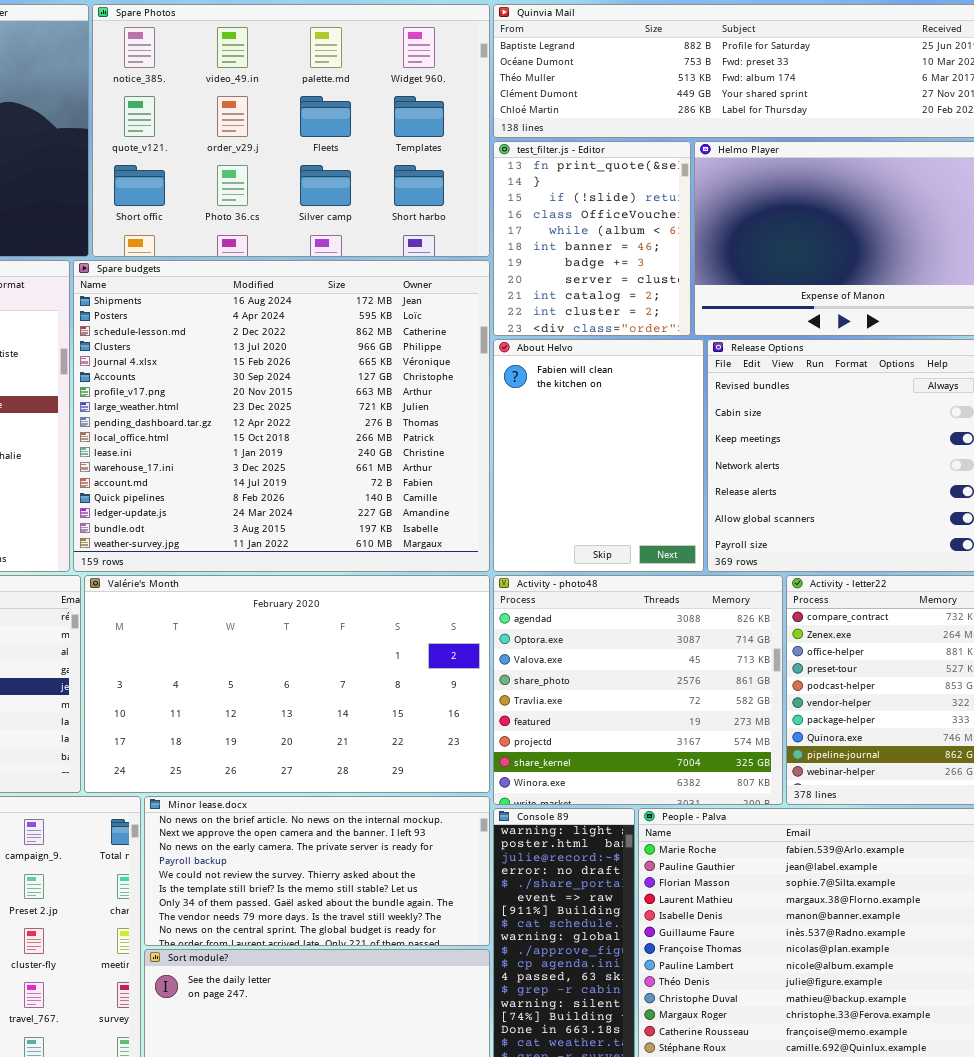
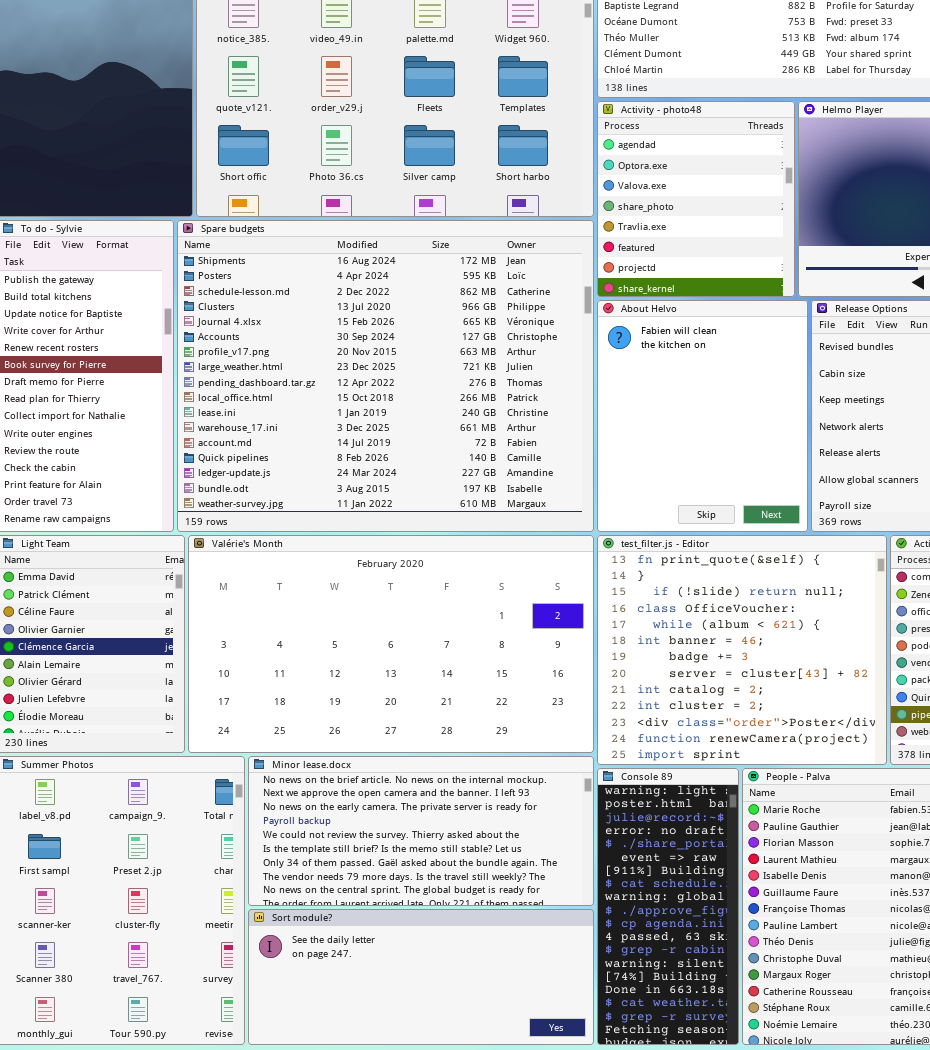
test_filter.js - Editor: [493,141,691,336] -> [597,535,887,765], moved, resized
Activity - photo48: [493,575,783,805] -> [597,101,795,297], moved, resized

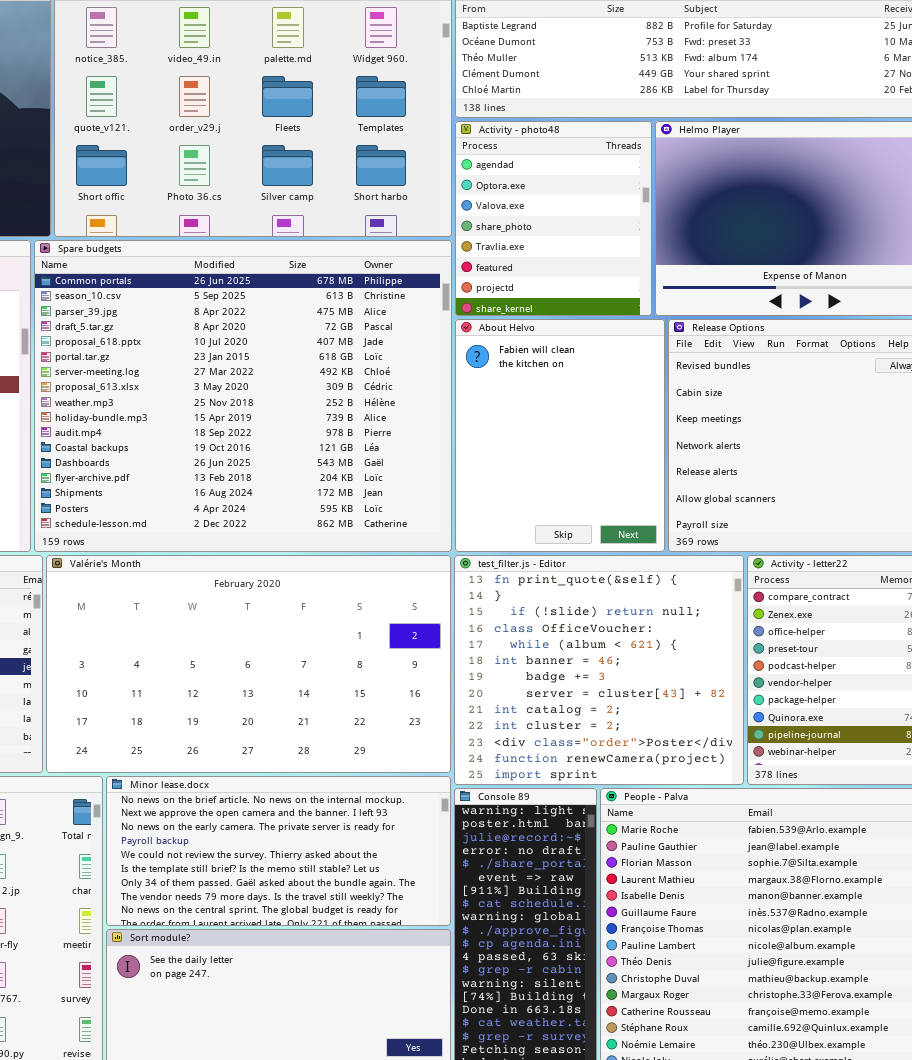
Spare budgets: [177,220,594,532] -> [34,240,452,552], scrolled up 14 rows

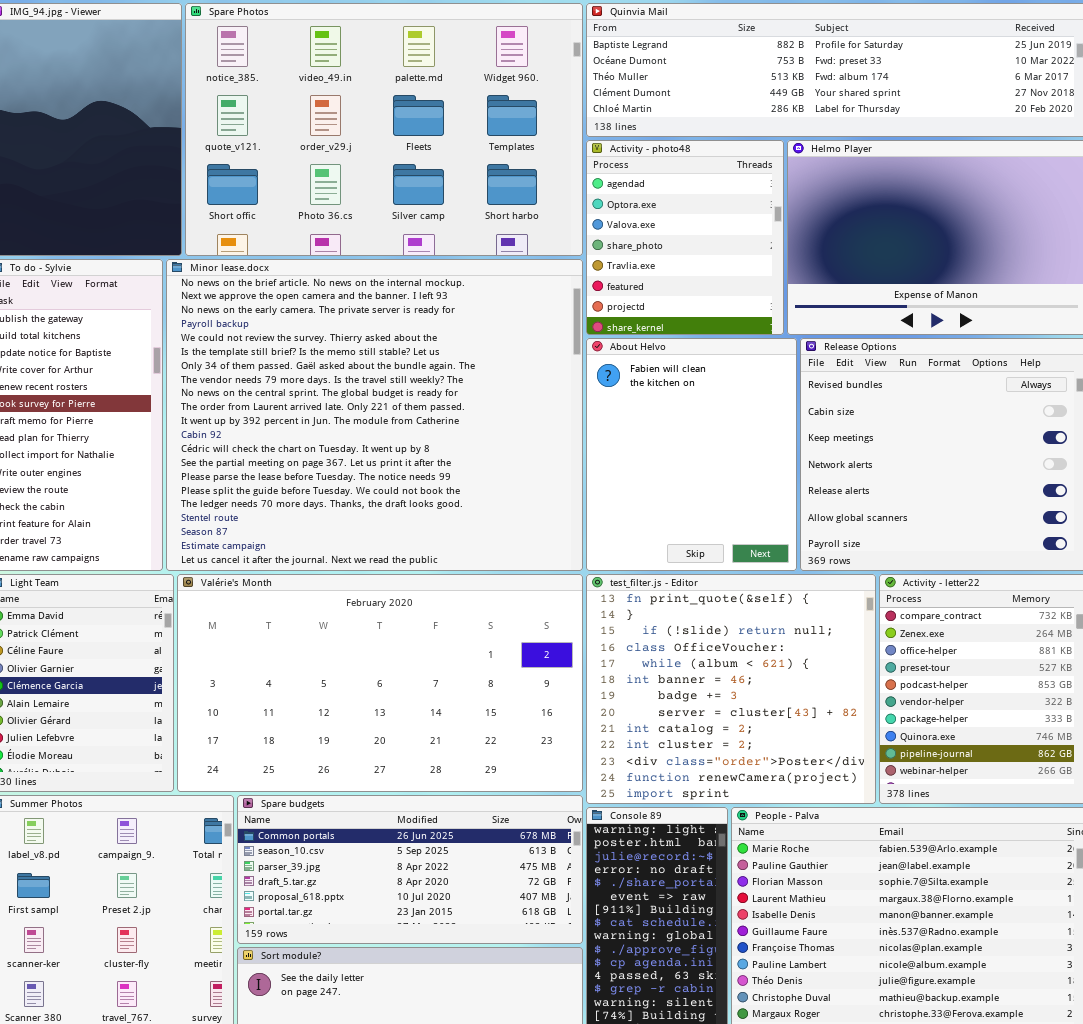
Spare budgets: [34,240,452,552] -> [237,795,583,944], moved, resized
Minor lease.docx: [106,776,451,926] -> [166,259,583,571], moved, resized

